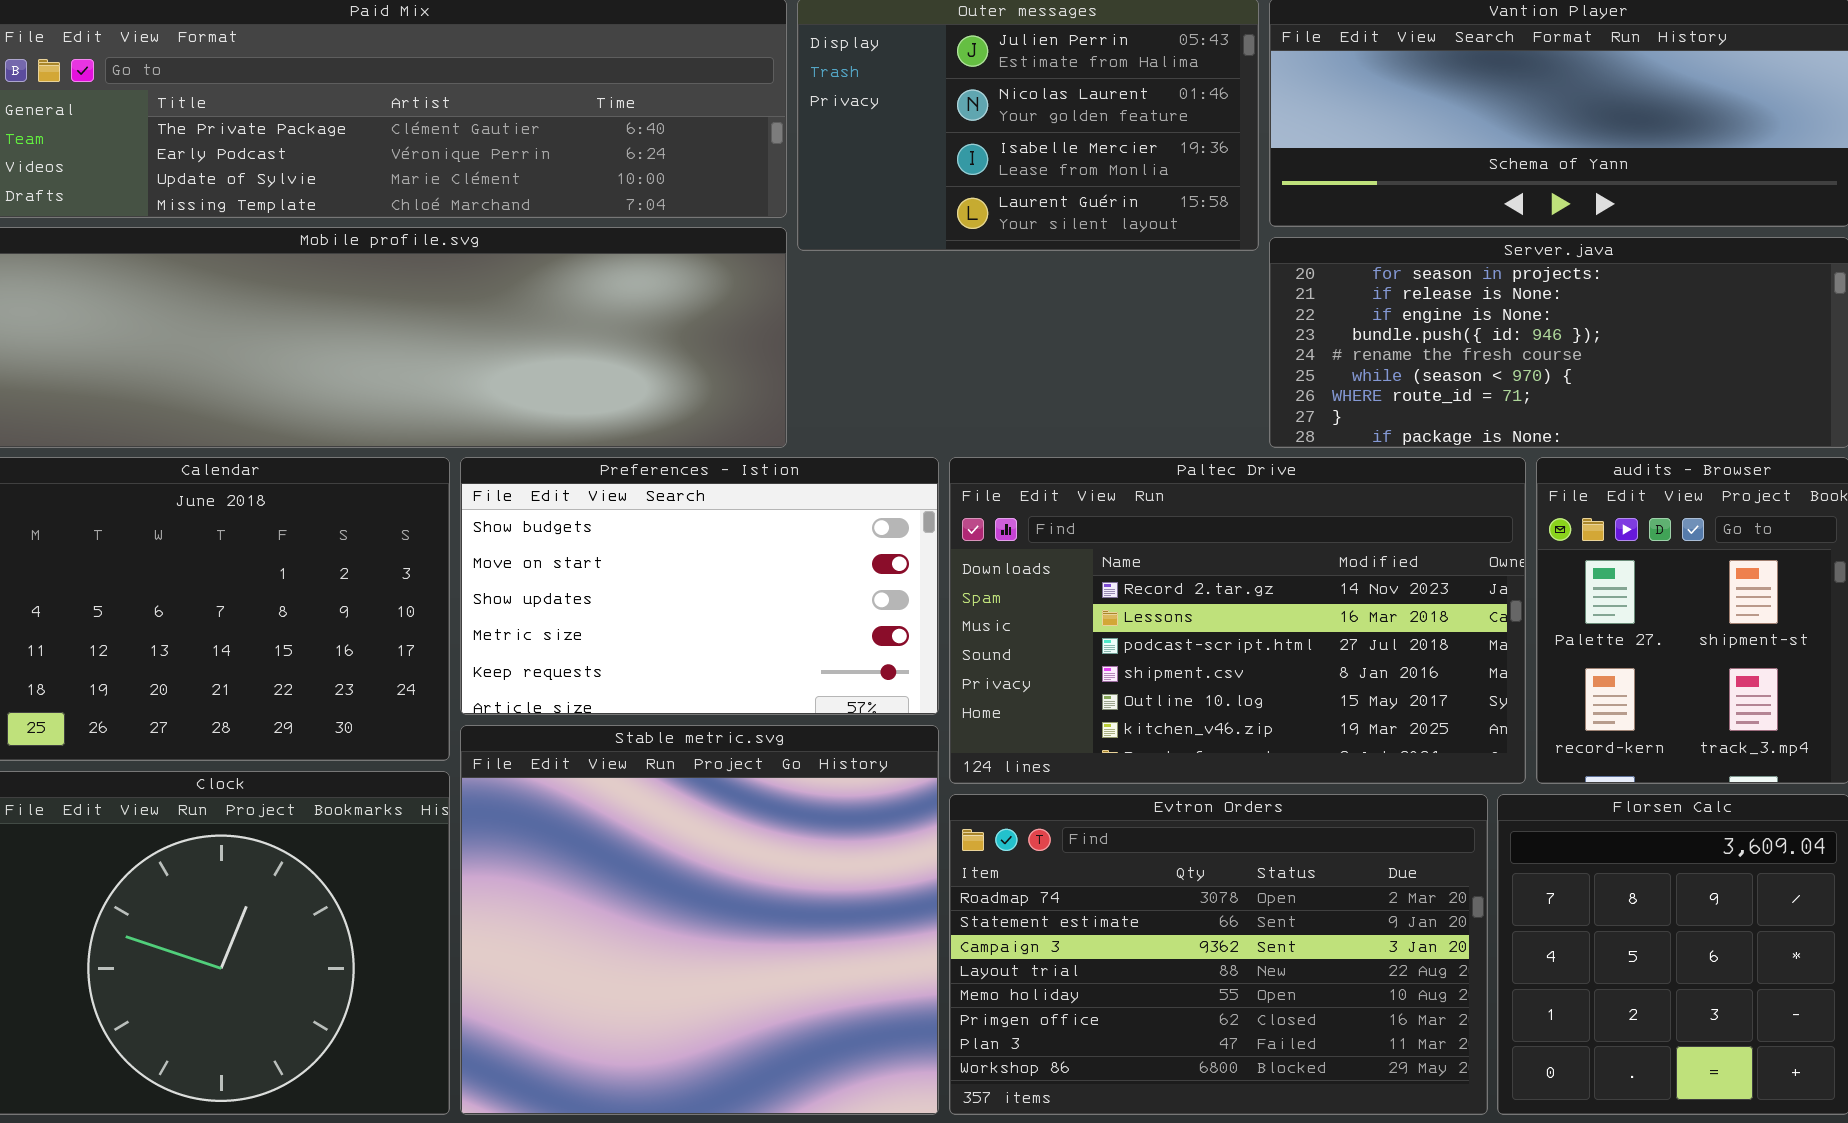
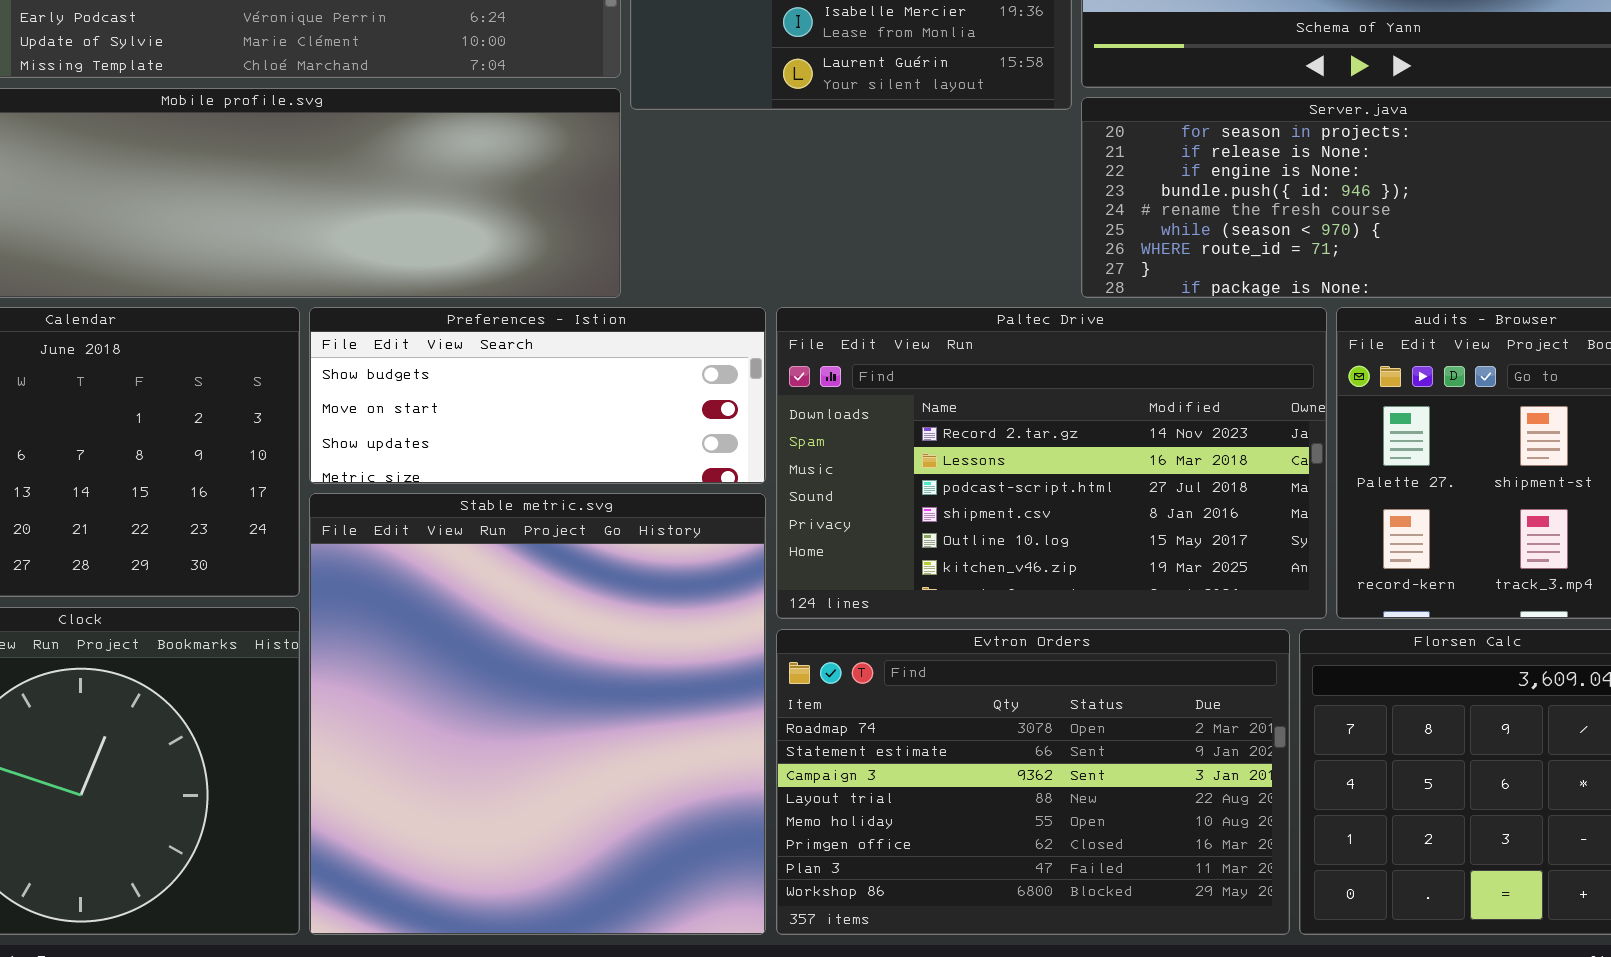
Preferences - Istion: [460,457,939,715] -> [309,307,766,484], resized
Stable metric.svg: [460,725,939,1115] -> [309,493,766,935], resized

